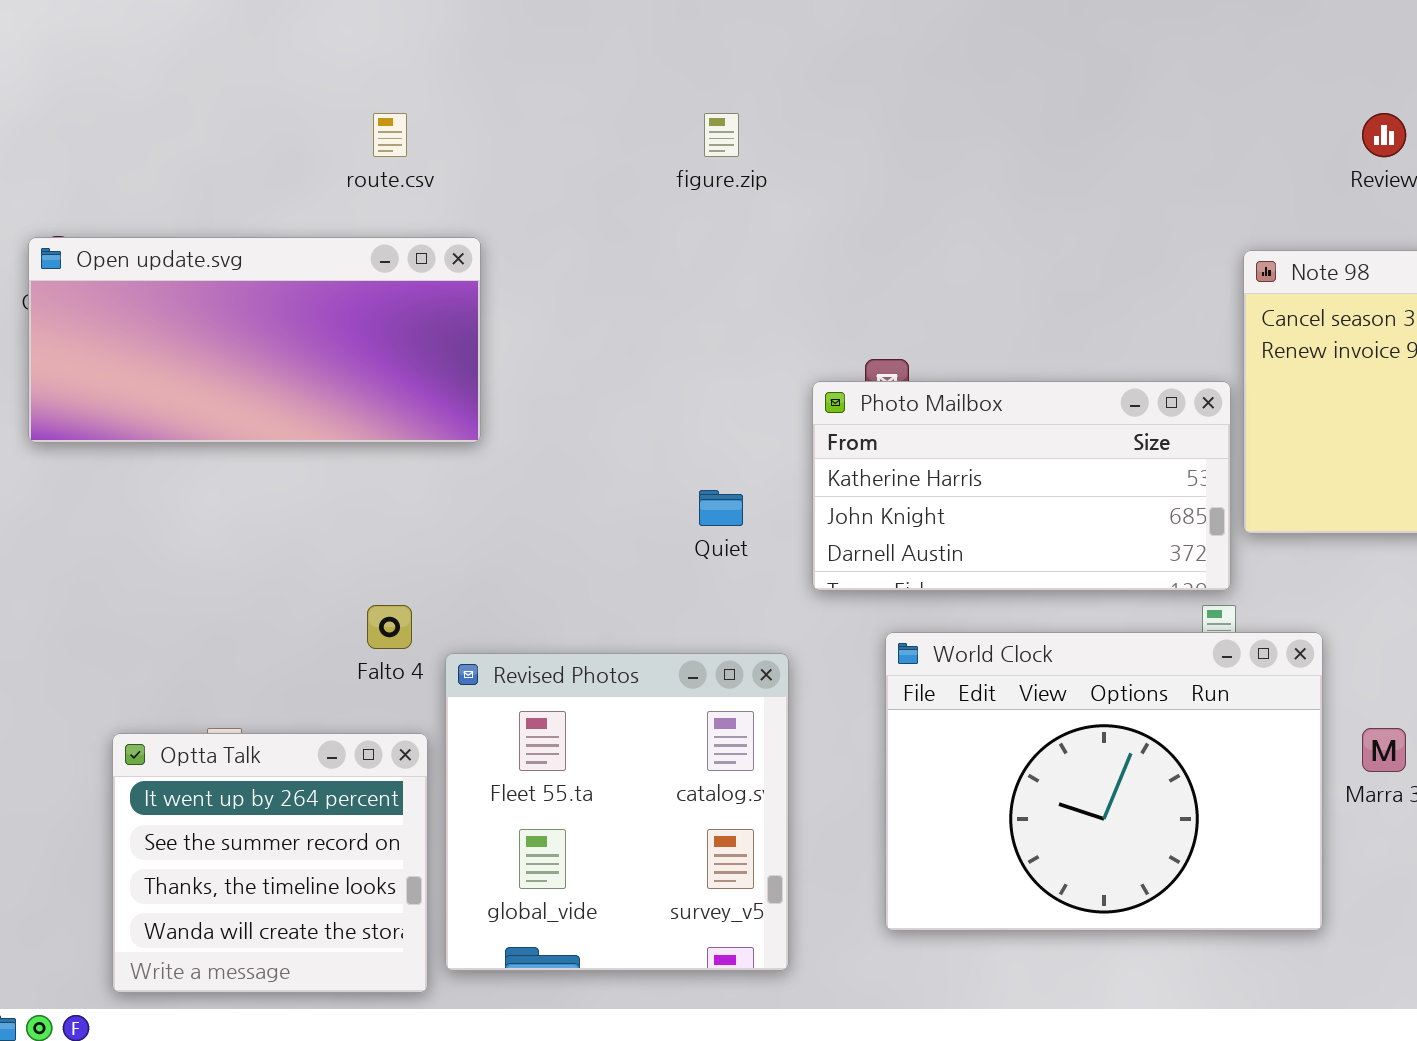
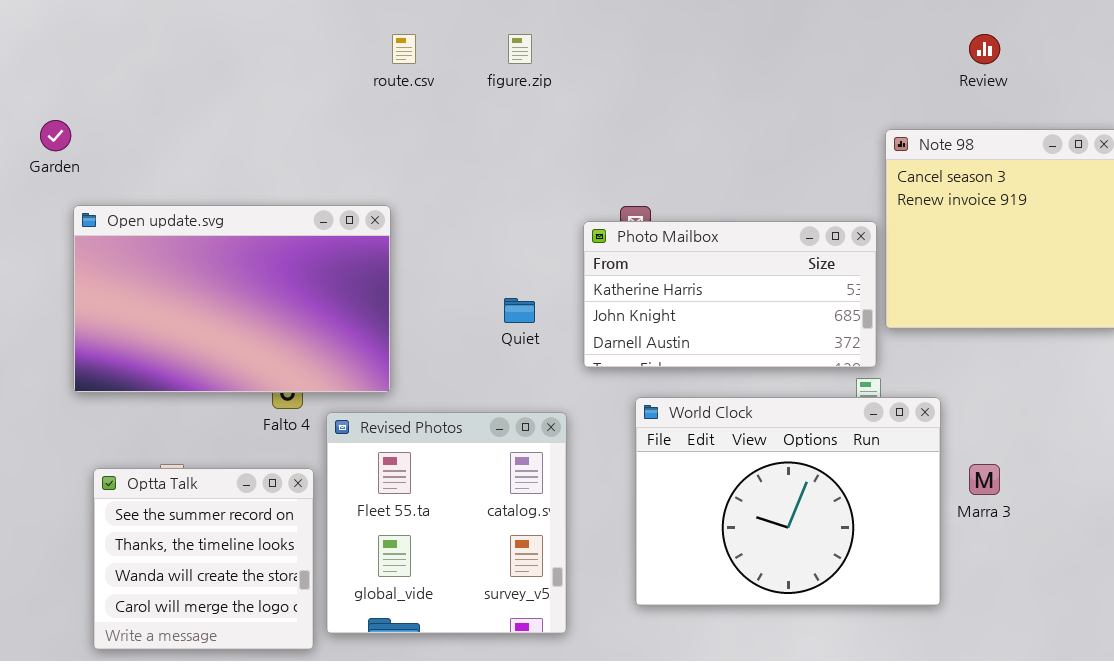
route.csv: [373,113,407,157] -> [392,34,416,64], moved
Open update.svg: [28,237,481,443] -> [73,205,391,393], moved, resized
Optta Talk: [112,733,428,993] -> [93,468,314,650], scrolled down 1 row

